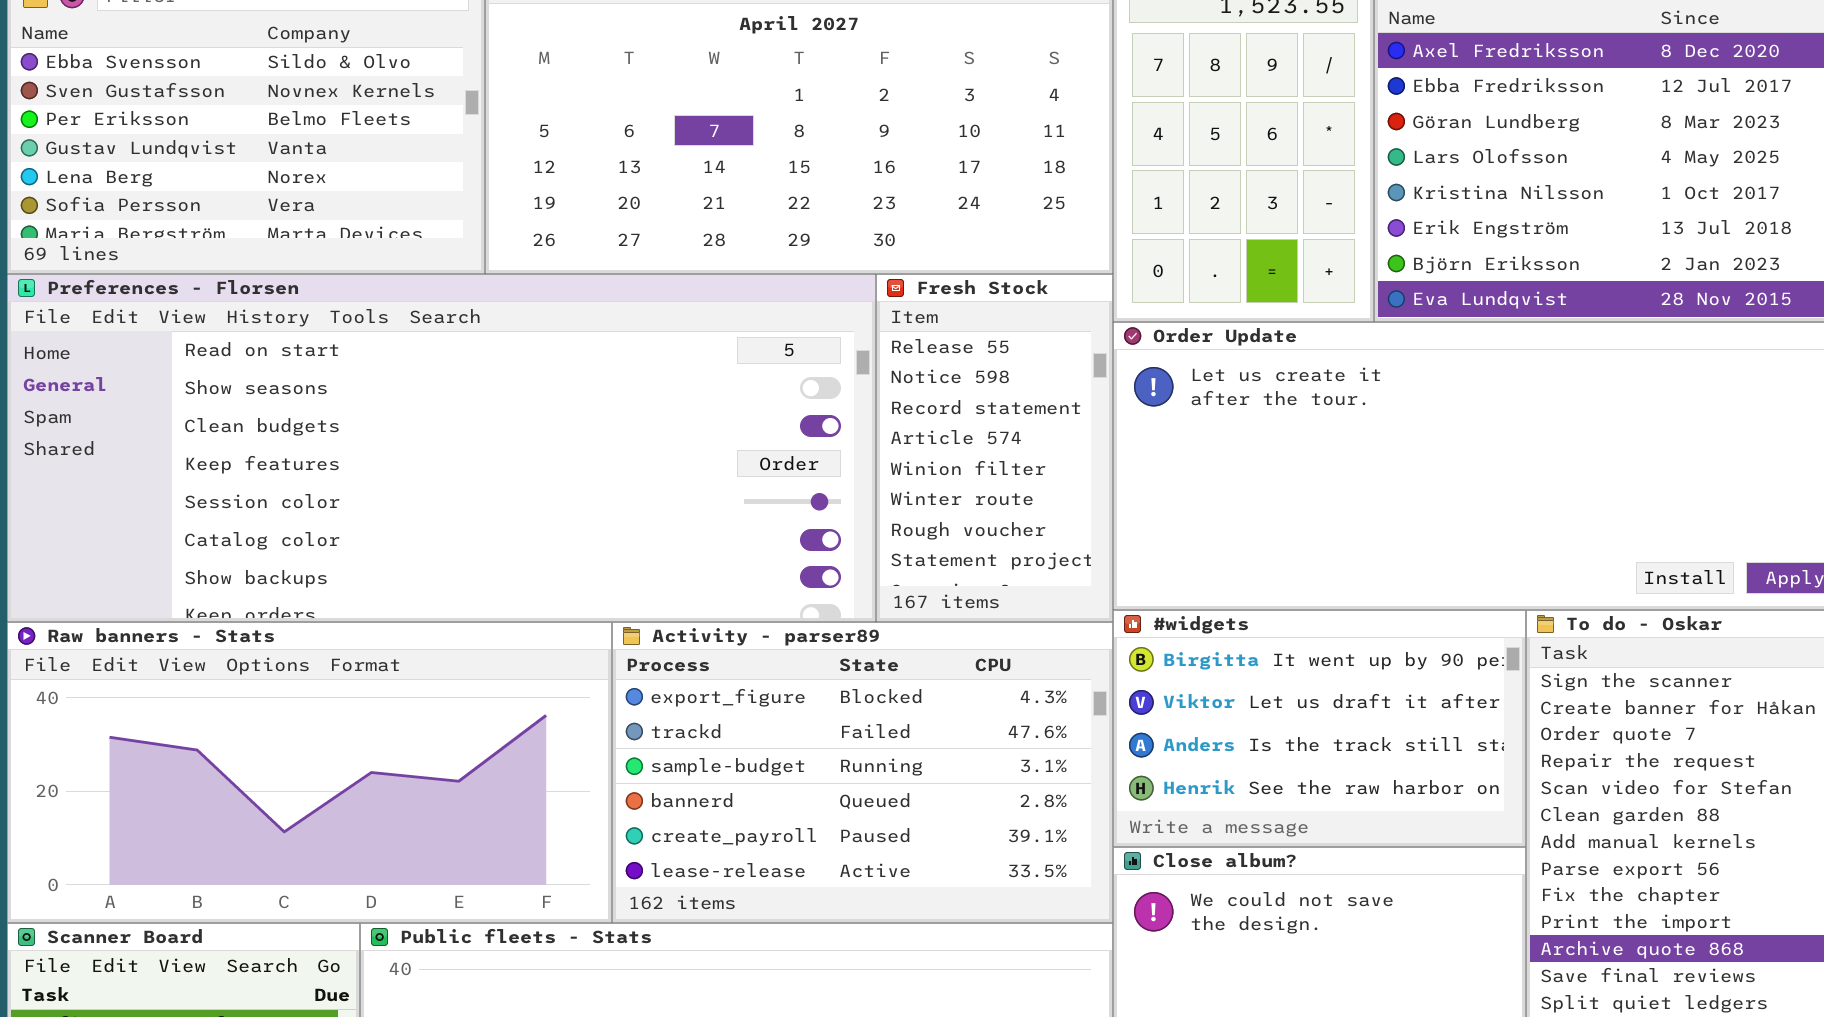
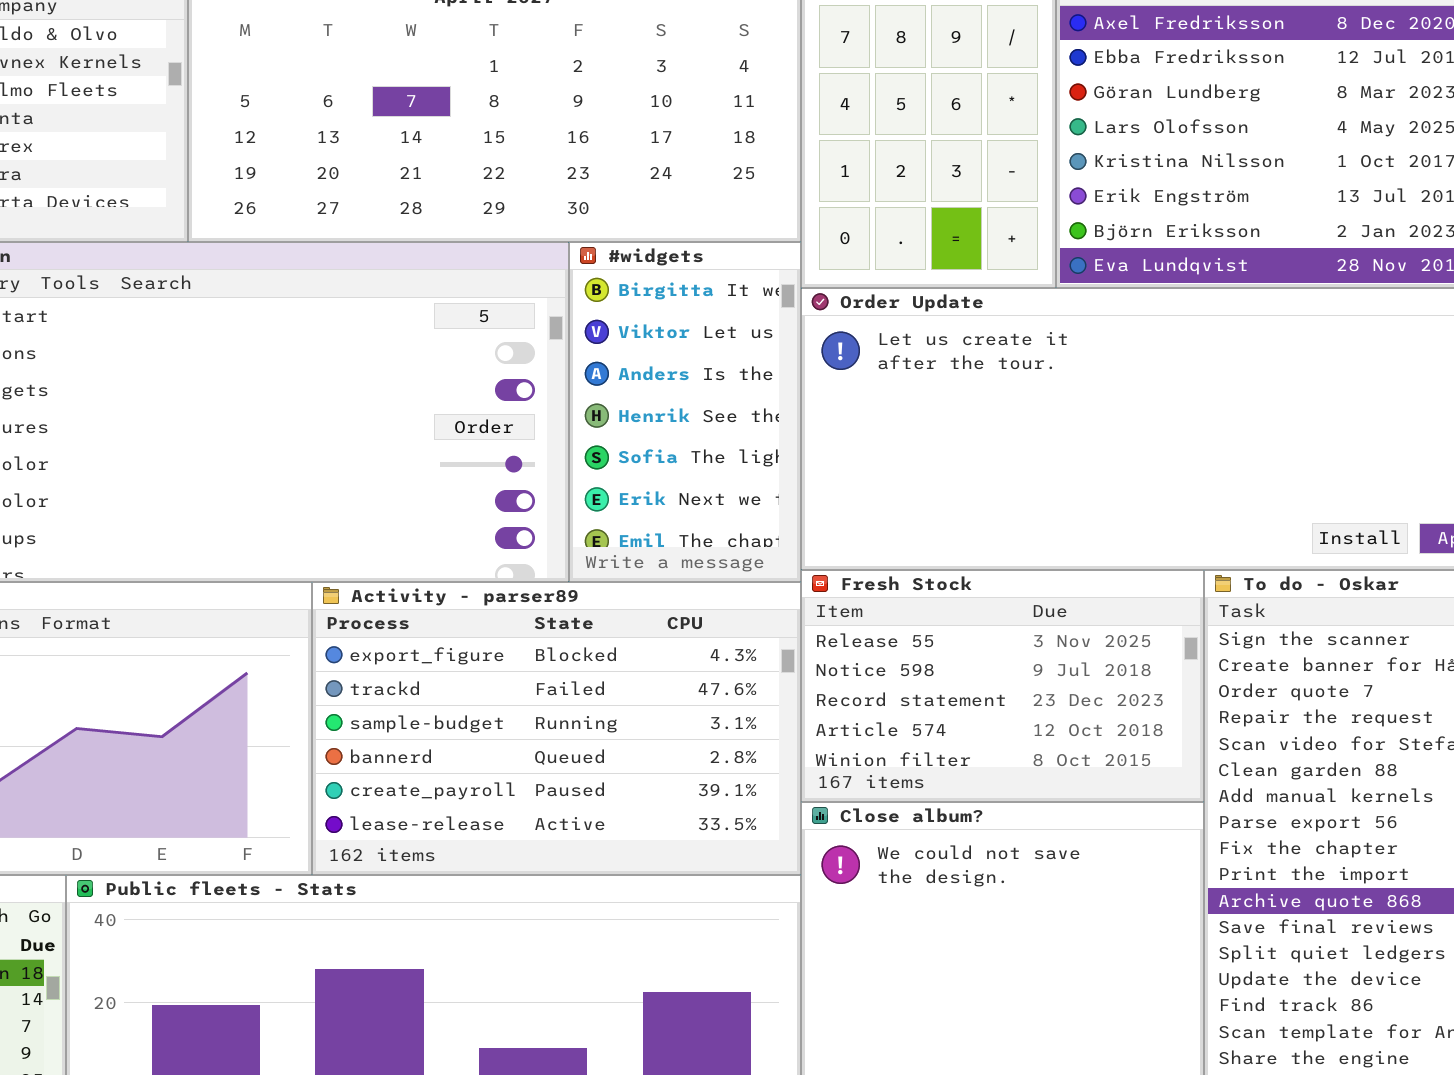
Fresh Stock: [876,274,1113,622] -> [801,570,1204,802], moved, resized
#widgets: [1113,610,1526,847] -> [569,242,801,582], moved, resized

